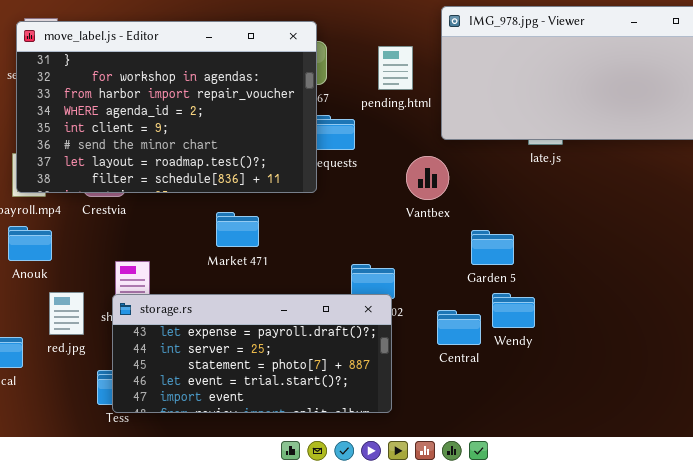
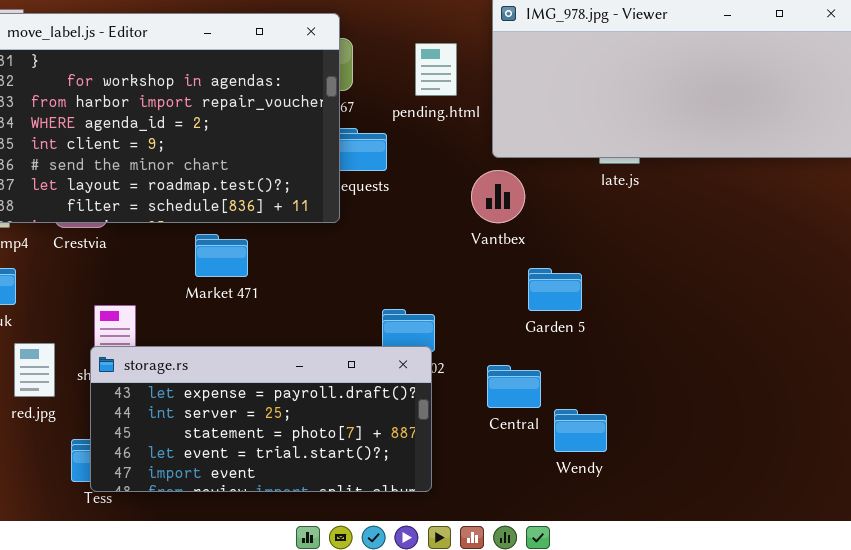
Vantbex: [406,156,449,200] -> [471,170,525,223], moved
Market 471: [216,212,259,247] -> [195,234,248,277], moved
Wendy: [492,293,535,328] -> [554,409,607,452], moved

